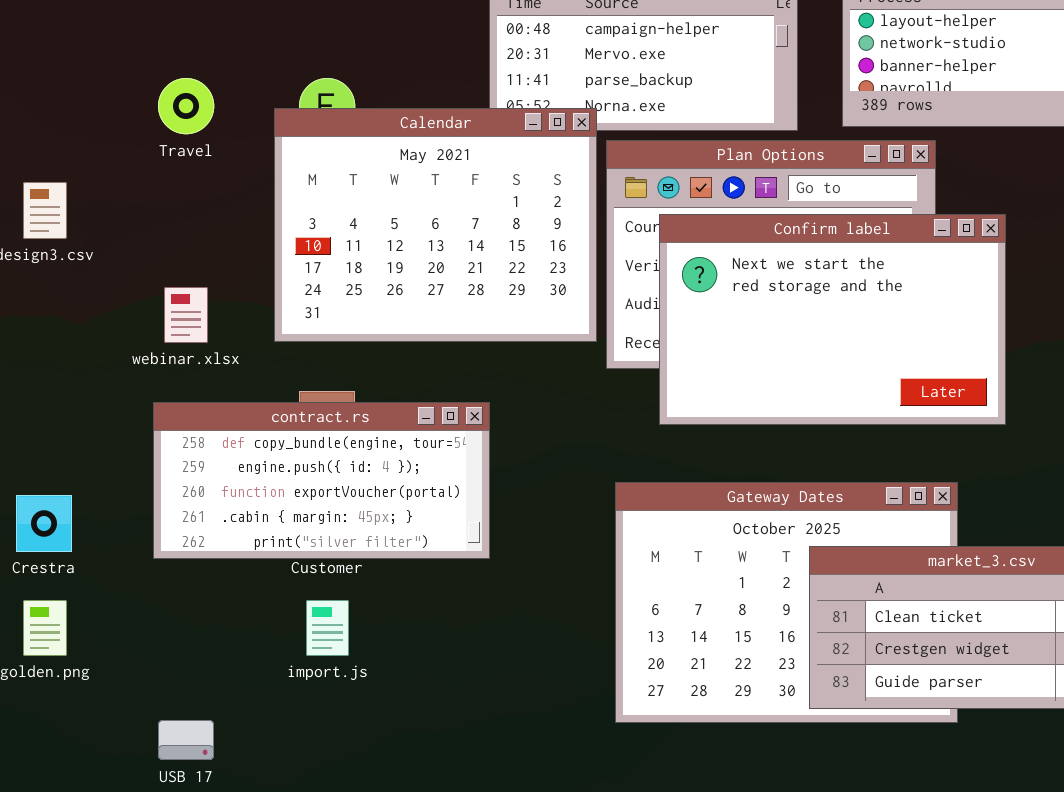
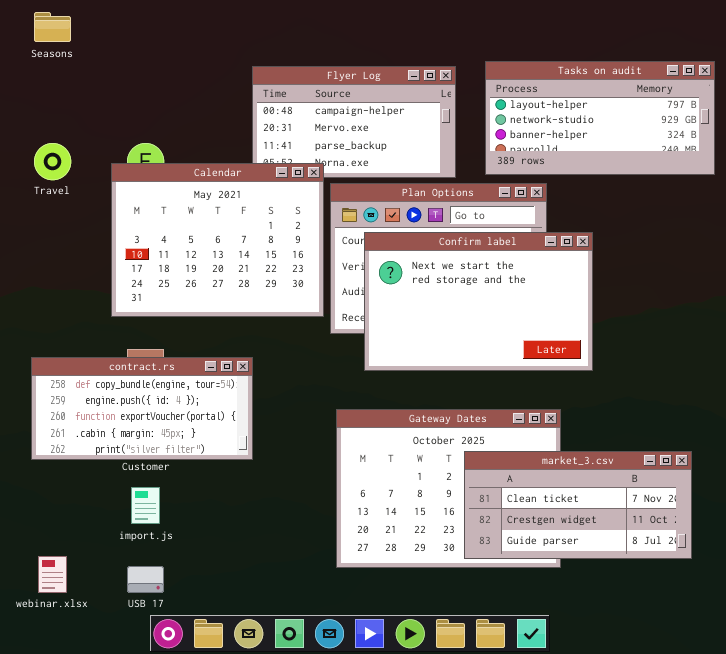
webinar.xlsx: [164,287,208,343] -> [38,556,67,593], moved
USB 17: [158,720,214,760] -> [127,566,164,593], moved

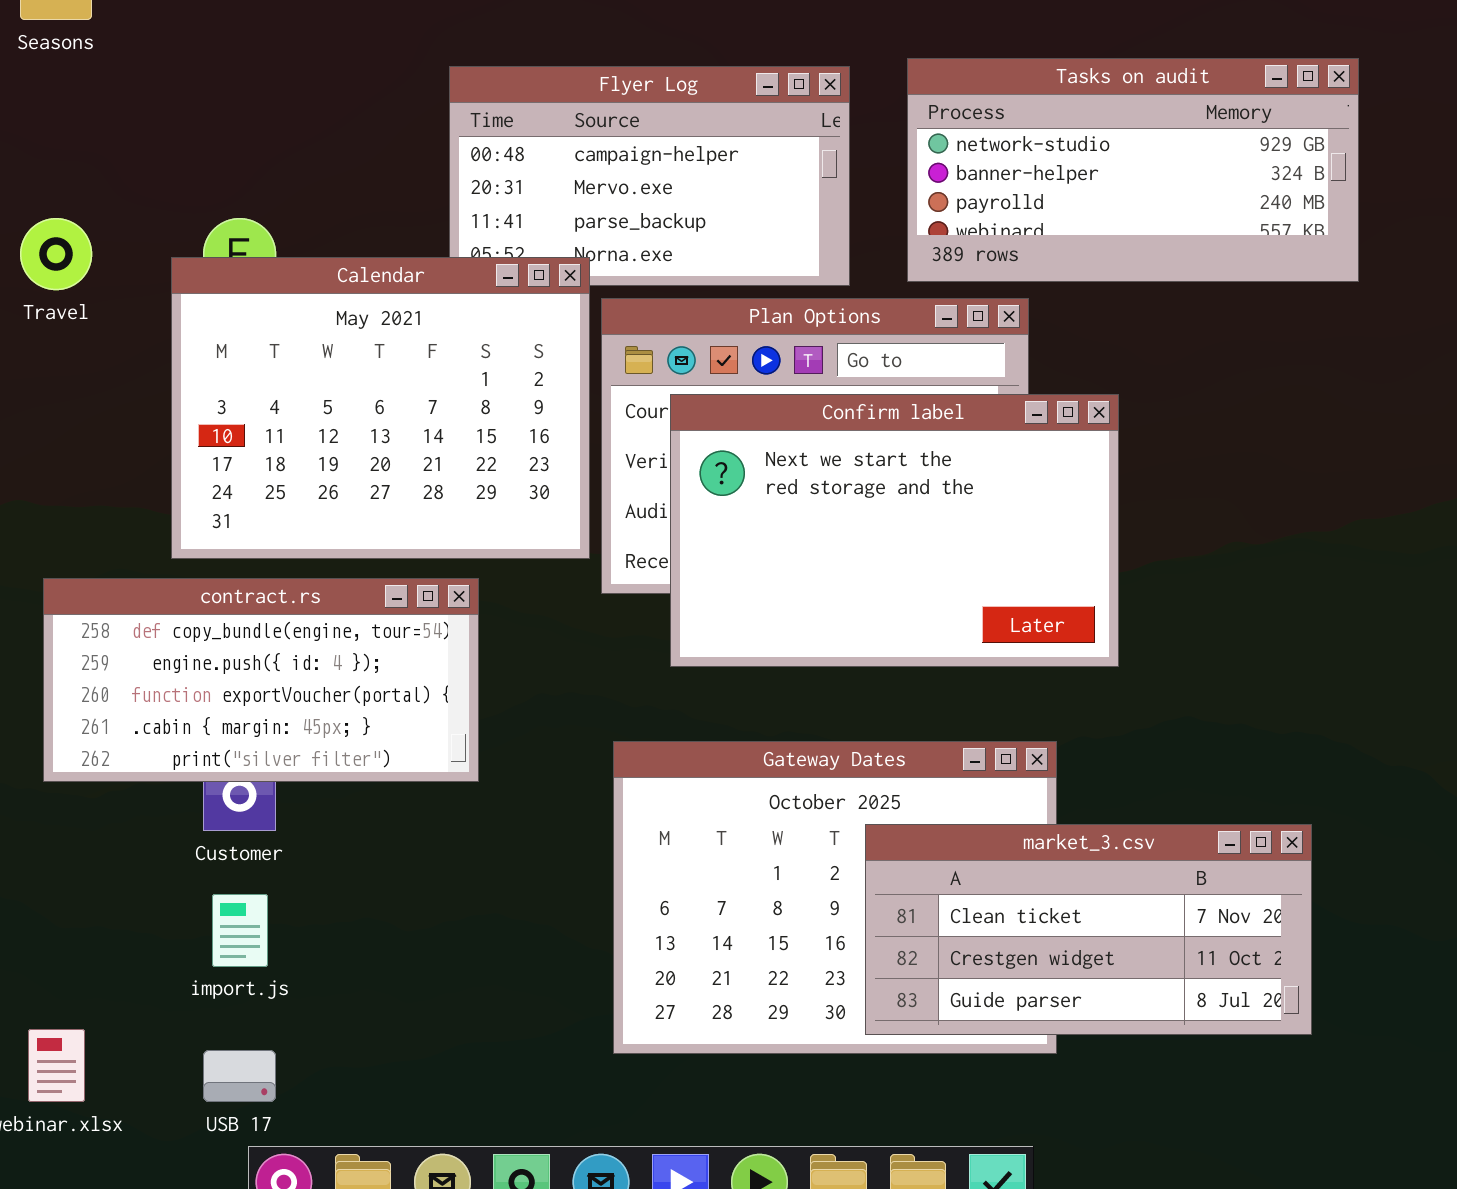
Tasks on audit: [485,61,715,175] -> [907,58,1359,282], scrolled down 1 row
contract.rs: [31,357,253,460] -> [43,578,479,782], moved

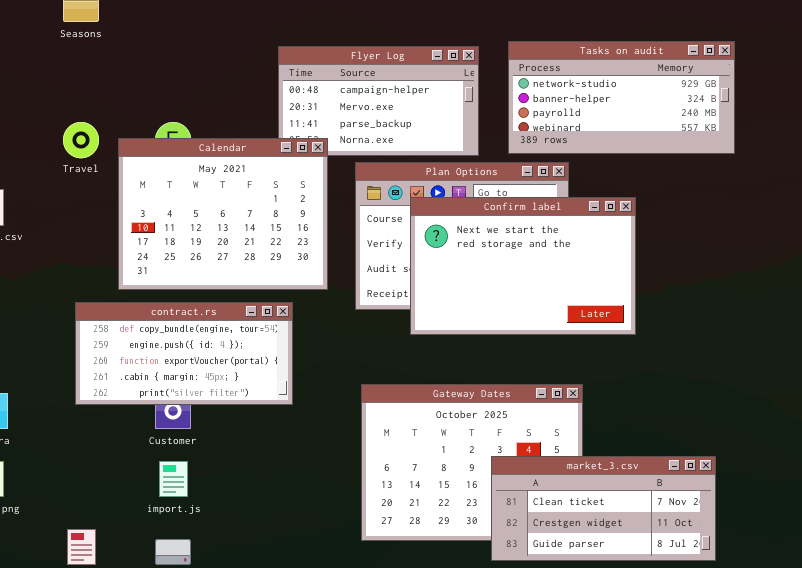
Calendar: [171,257,590,559] -> [118,138,328,290], moved
Confirm label: [670,394,1119,667] -> [410,197,636,335], moved
market_3.csv: [865,824,1312,1035] -> [491,456,716,561], moved

